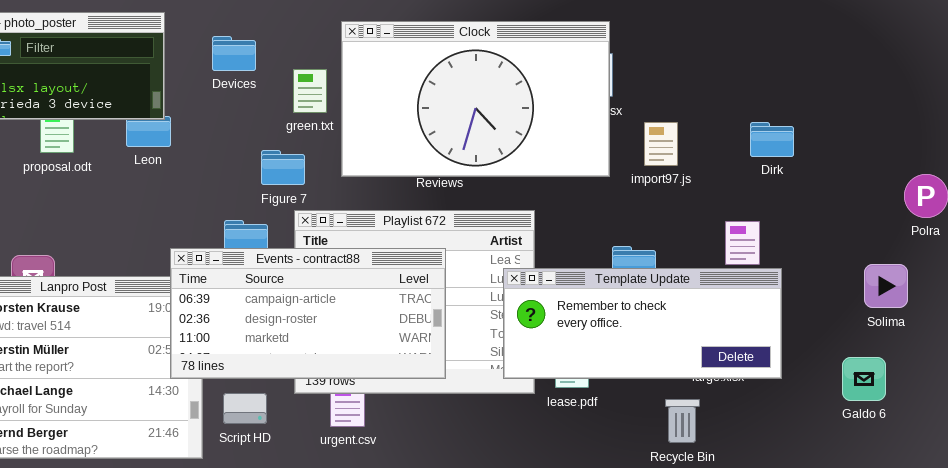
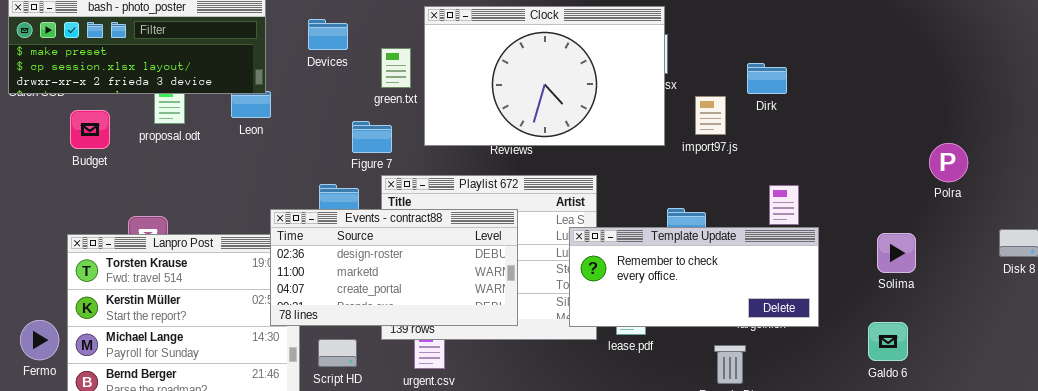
Dirk: [750,122,794,157] -> [747,63,787,94], moved
Events - contract88: [170,248,446,379] -> [270,209,518,326], scrolled down 1 row
Solima: [864,264,908,308] -> [877,233,916,273], moved
Galdo 6: [842,357,886,401] -> [868,322,908,361], moved

